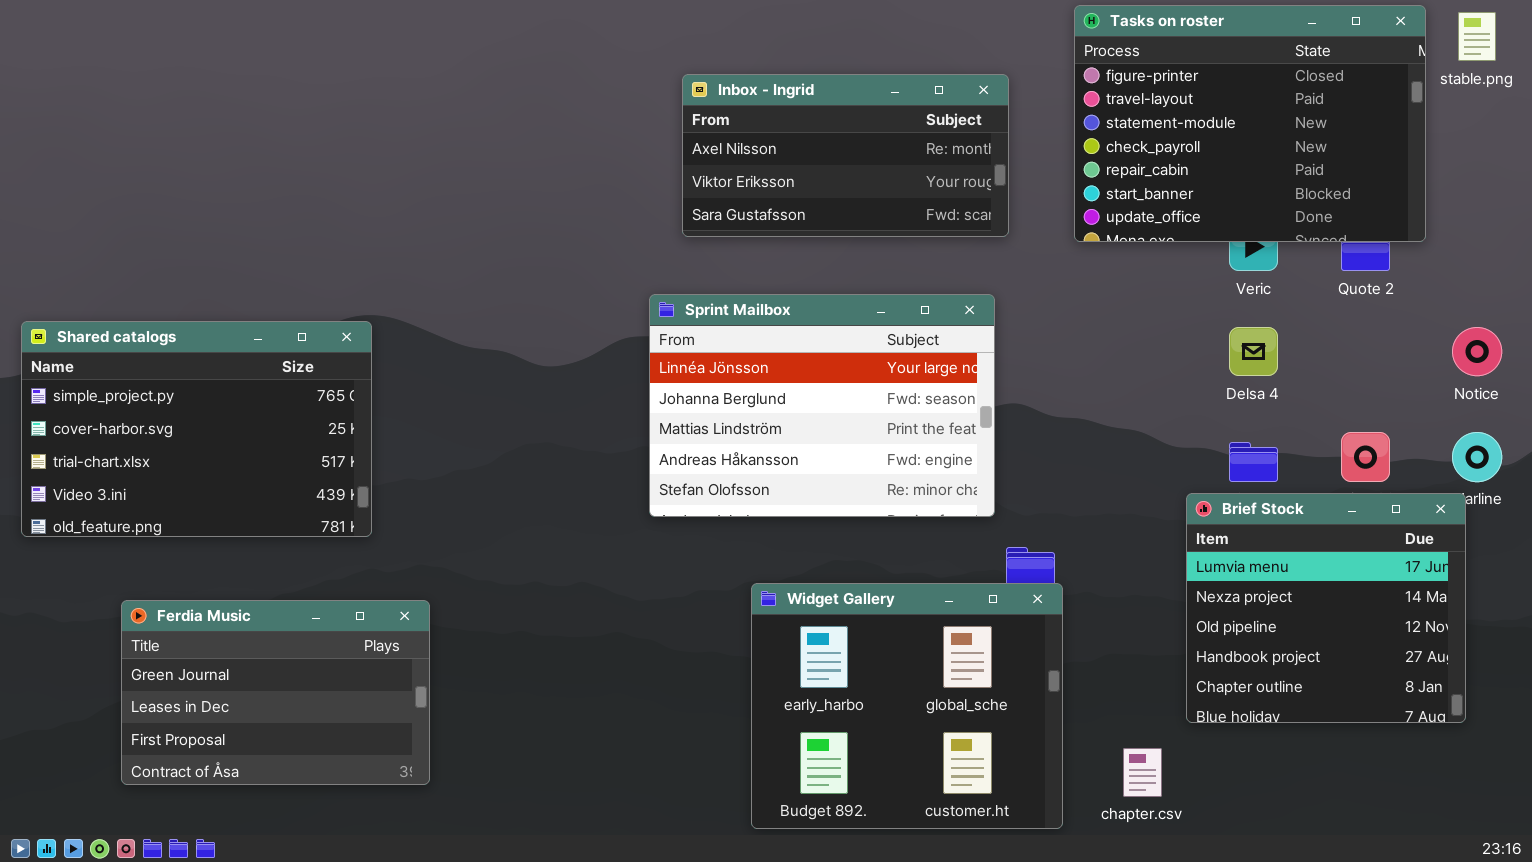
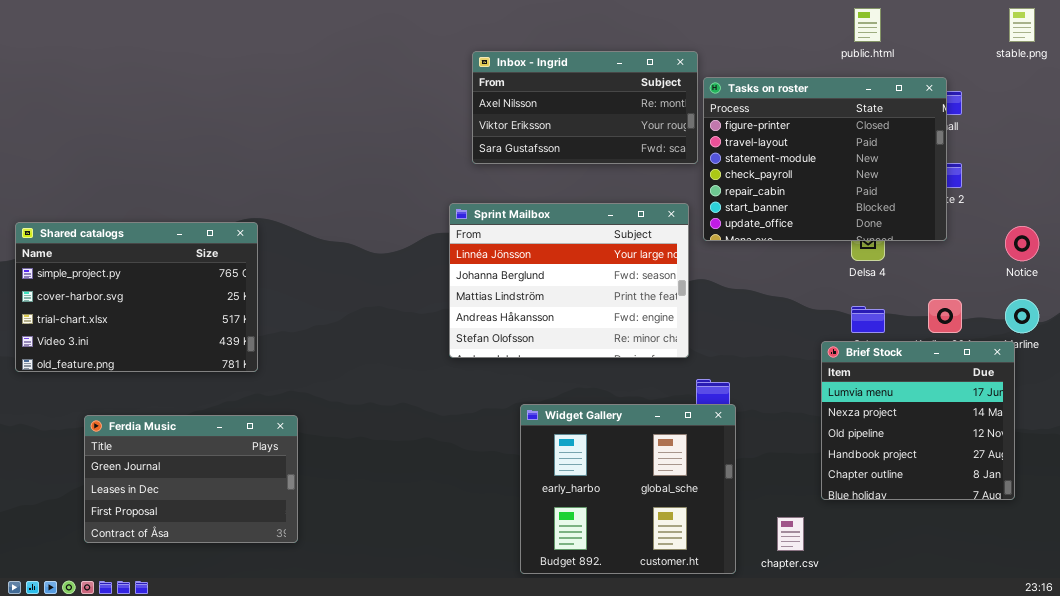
Tasks on roster: [1074,5,1426,242] -> [703,77,947,241], moved

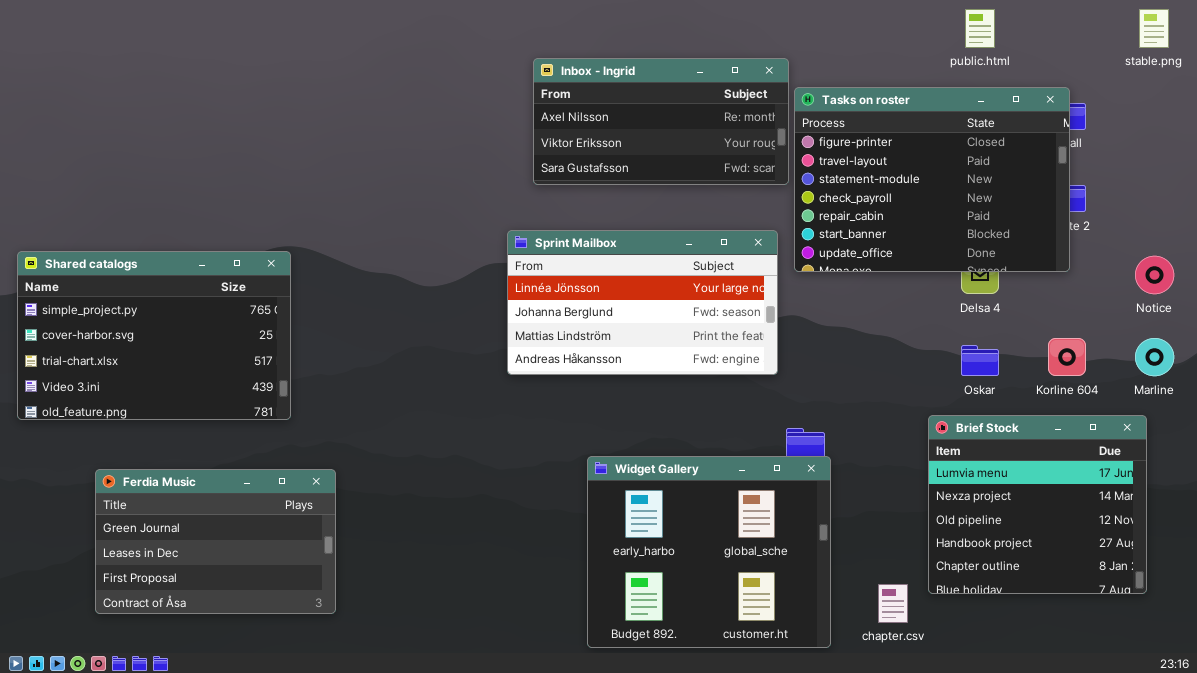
Sprint Mailbox: [449,203,689,358] -> [507,230,778,375], resized
Brief Stock: [821,341,1015,500] -> [928,415,1147,594], moved

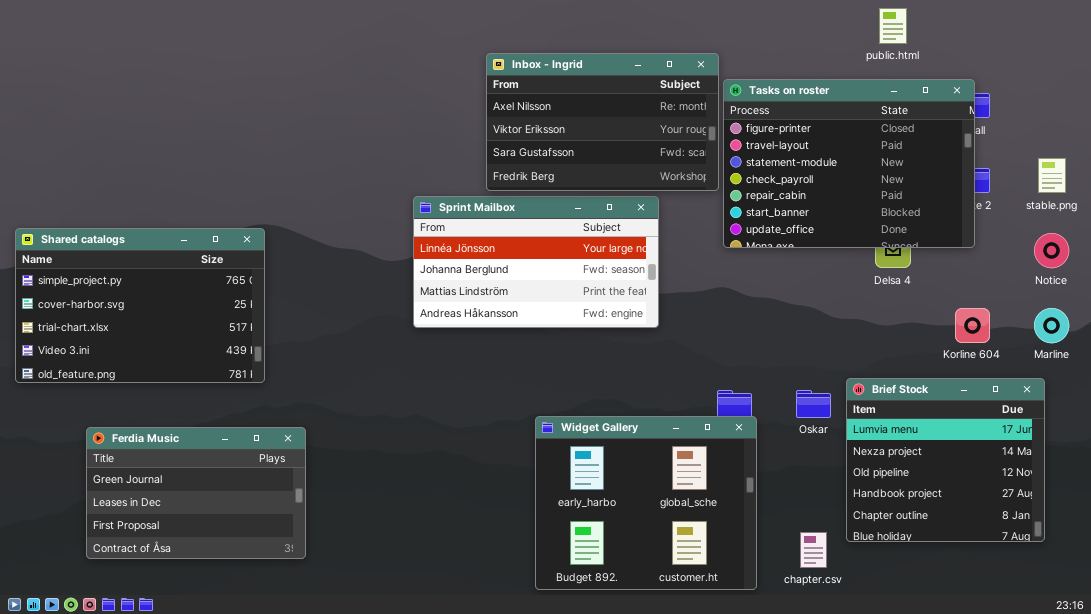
stable.png: [1139,9,1169,48] -> [1038,158,1066,193], moved
Inbox - Ingrid: [533,58,789,185] -> [486,53,719,191], resized
Sprint Mailbox: [507,230,778,375] -> [413,196,659,328], moved
Oskar: [961,345,999,376] -> [796,390,831,418], moved

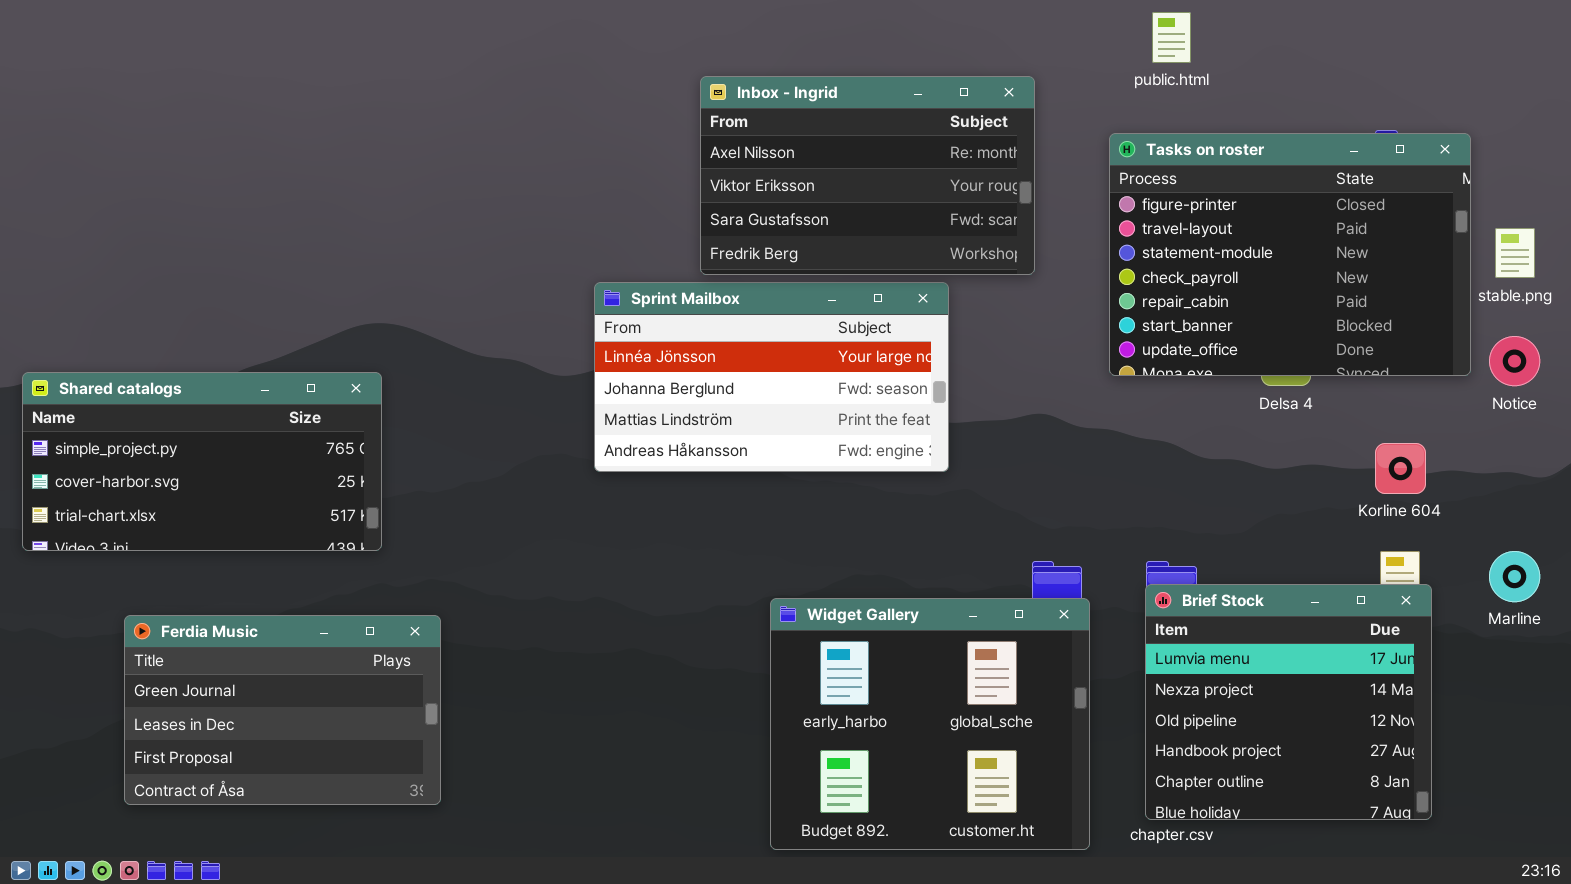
public.html: [879,8,907,44] -> [1152,12,1191,63], moved
Tasks on roster: [723,79,975,248] -> [1109,133,1471,376], moved
Shared catalogs: [15,228,265,383] -> [22,372,382,551], resized
Marline: [1034,308,1069,343] -> [1489,551,1540,602], moved
Brief Stock: [846,378,1045,542] -> [1145,584,1432,820], moved

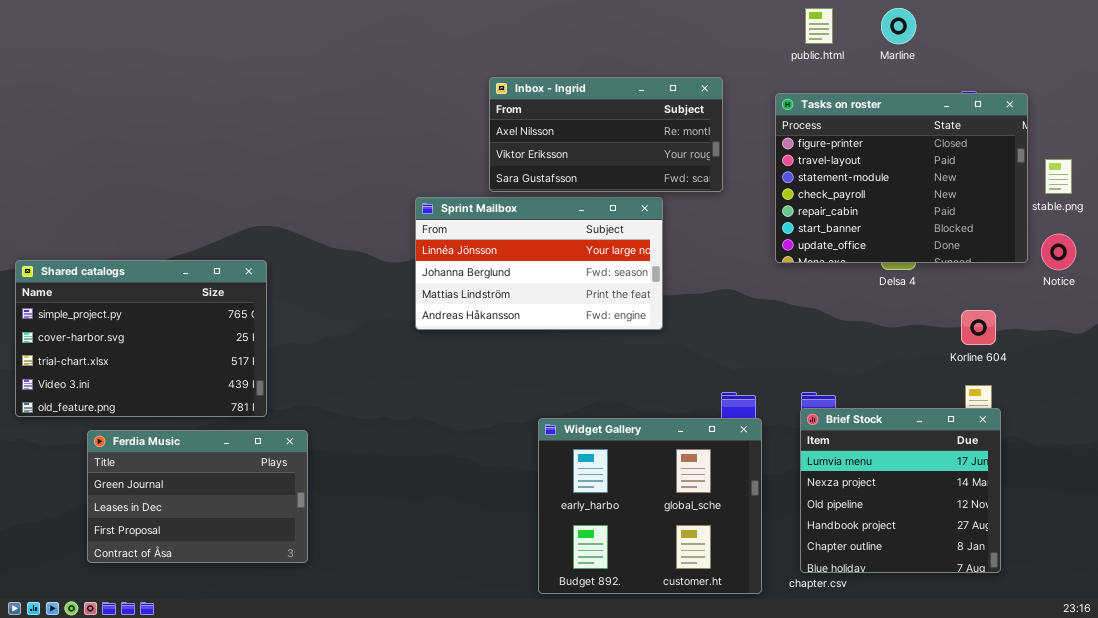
Inbox - Ingrid: [700,76,1035,275] -> [489,77,723,192], resized
Shared catalogs: [22,372,382,551] -> [15,260,267,417], resized
Marline: [1489,551,1540,602] -> [881,8,916,44], moved

